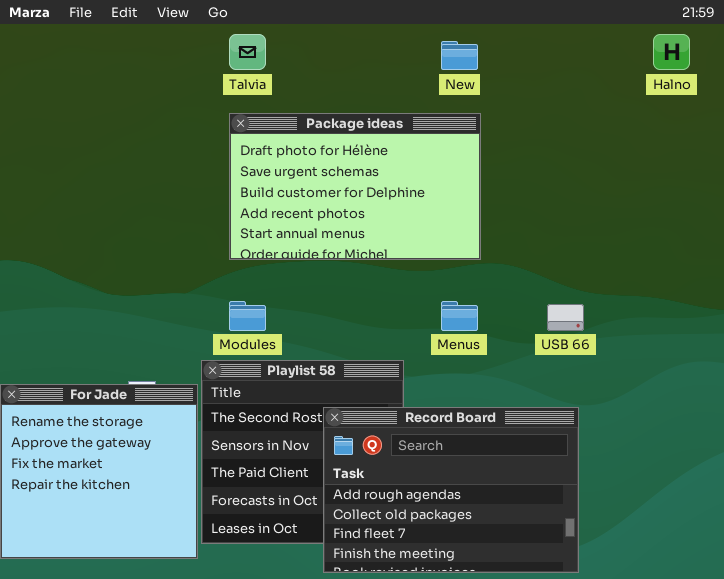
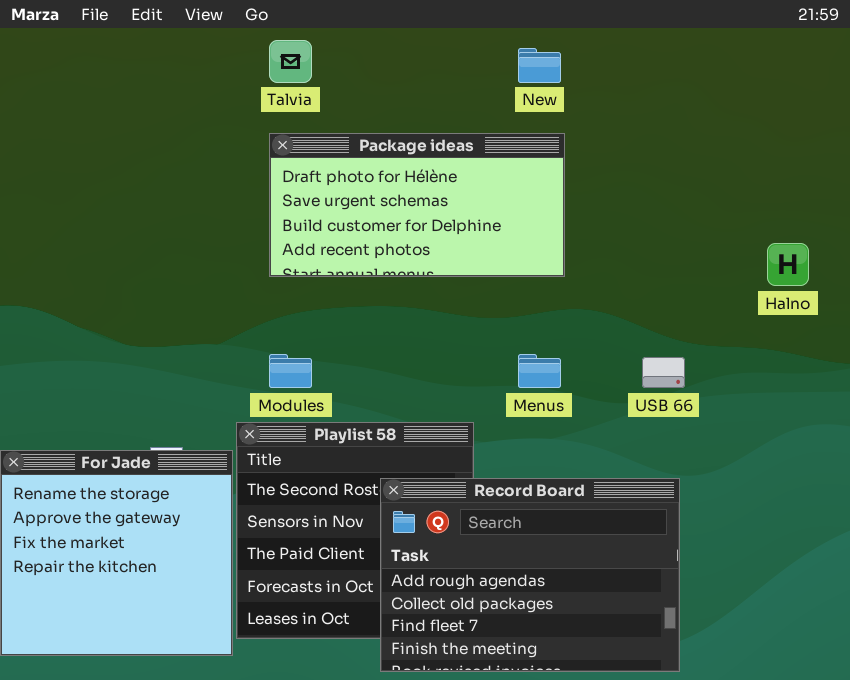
Halno: [653,34,690,70] -> [767,243,809,286], moved
Package ideas: [229,113,481,260] -> [269,133,565,277], resized

